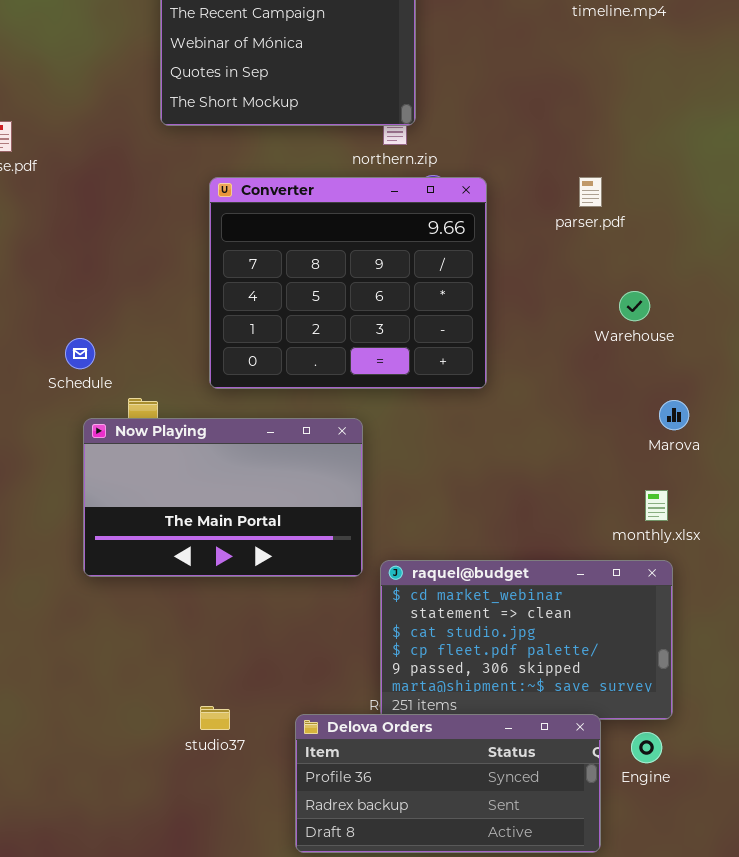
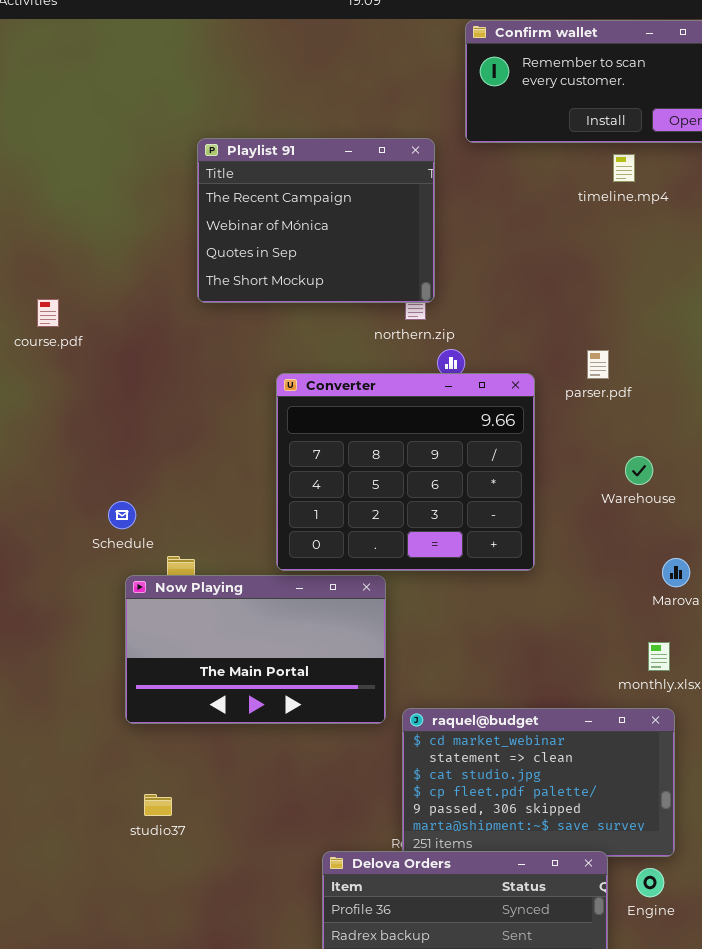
Converter: [209,177,487,389] -> [276,373,535,571], moved
studio37: [200,706,230,730] -> [144,794,172,816], moved

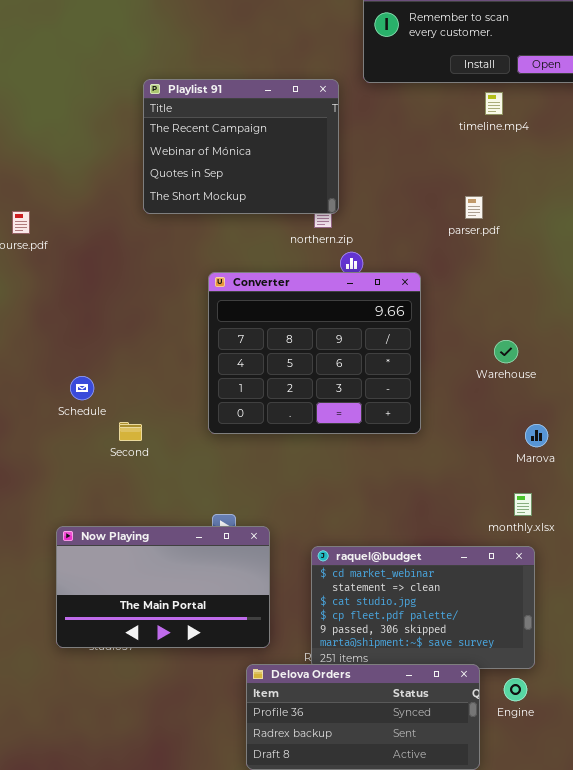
parser.pdf: [587,350,609,379] -> [465,196,483,219], moved
Now Playing: [125,575,386,724] -> [56,526,270,648], moved

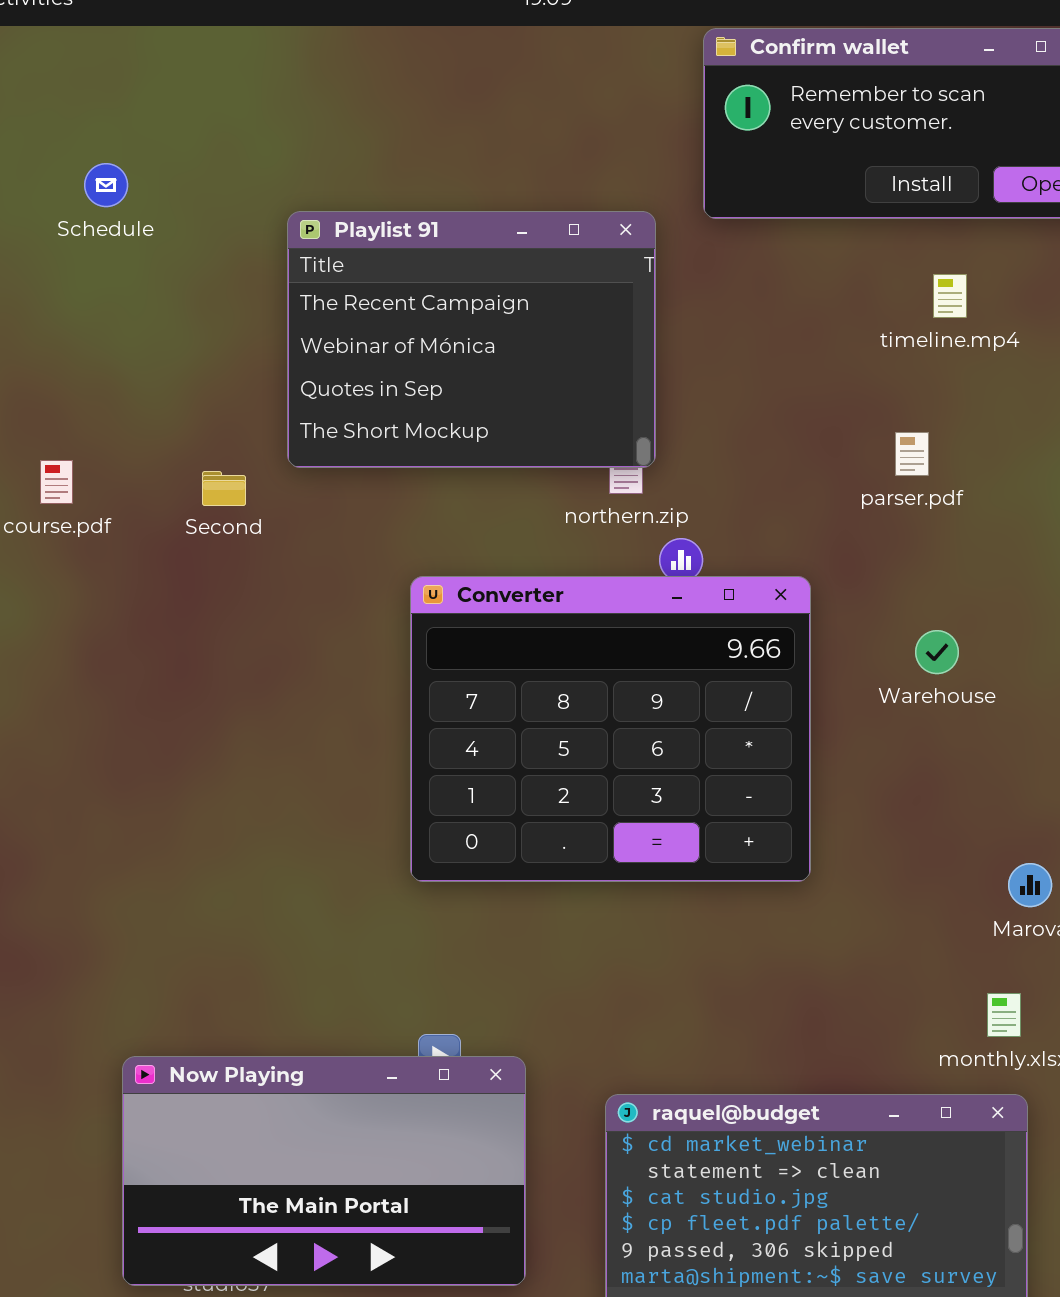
timeline.mp4: [485,92,503,115] -> [933,274,967,318], moved
Warehouse: [494,340,518,363] -> [915,630,959,674], moved
Schedule: [70,376,94,400] -> [84,163,128,207], moved
Second: [119,422,142,441] -> [202,471,246,506], moved

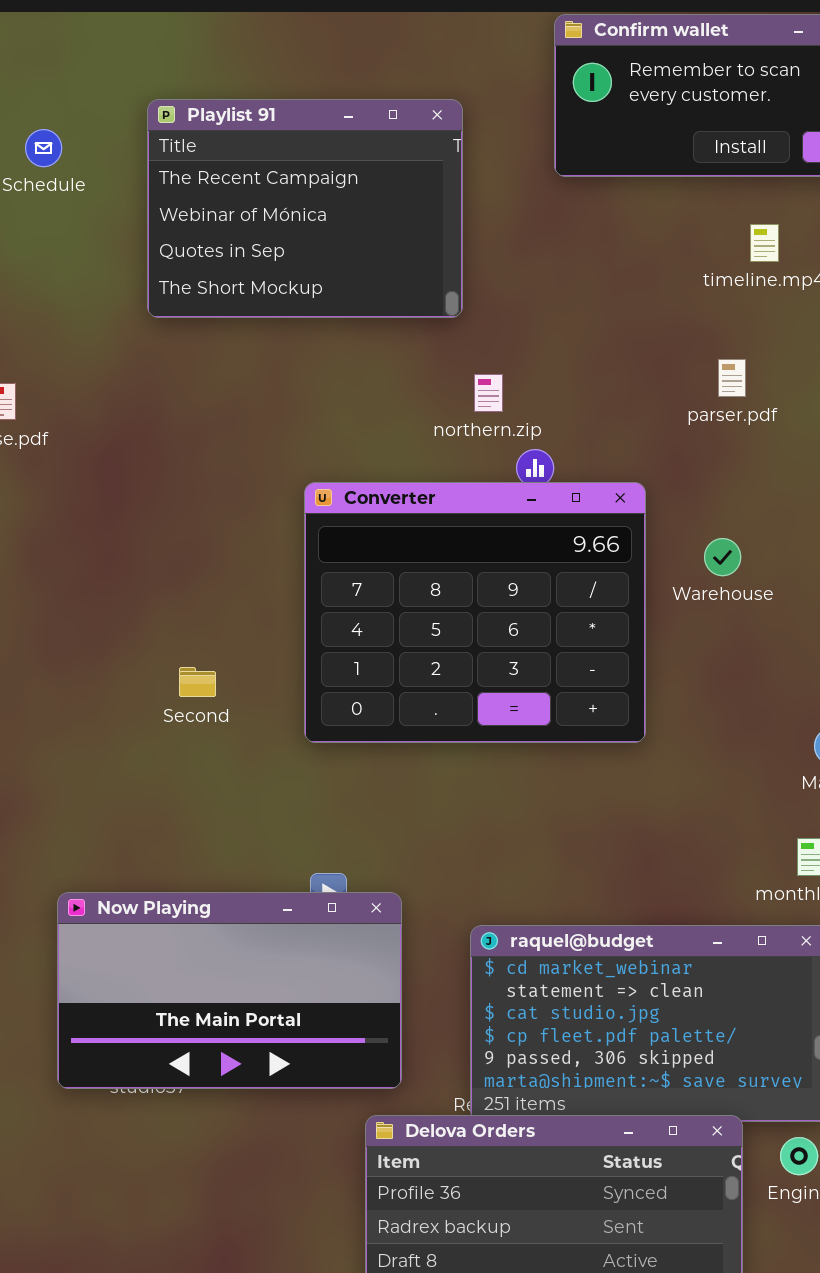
Playlist 91: [287,211,656,468] -> [147,99,463,318], moved
Second: [202,471,246,506] -> [179,667,216,697], moved
Warehouse: [915,630,959,674] -> [704,538,741,576], moved

